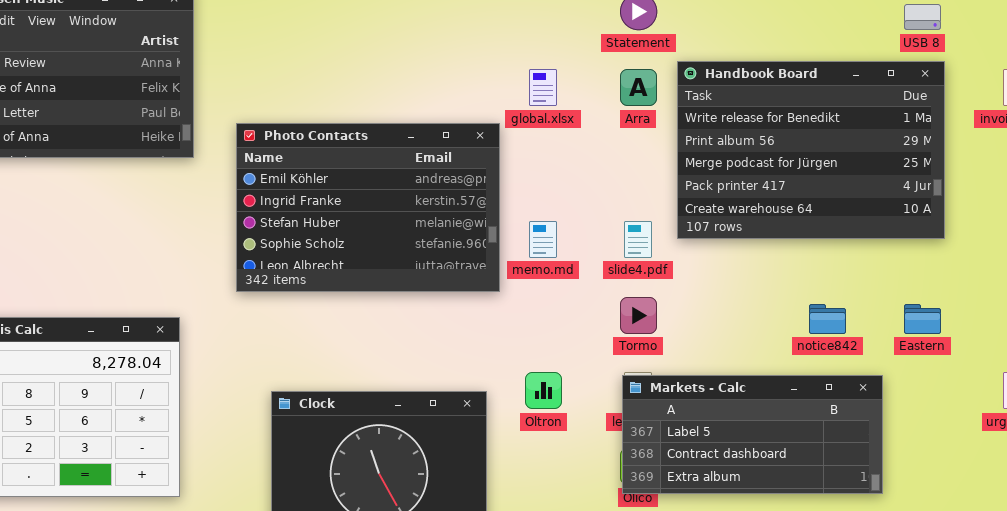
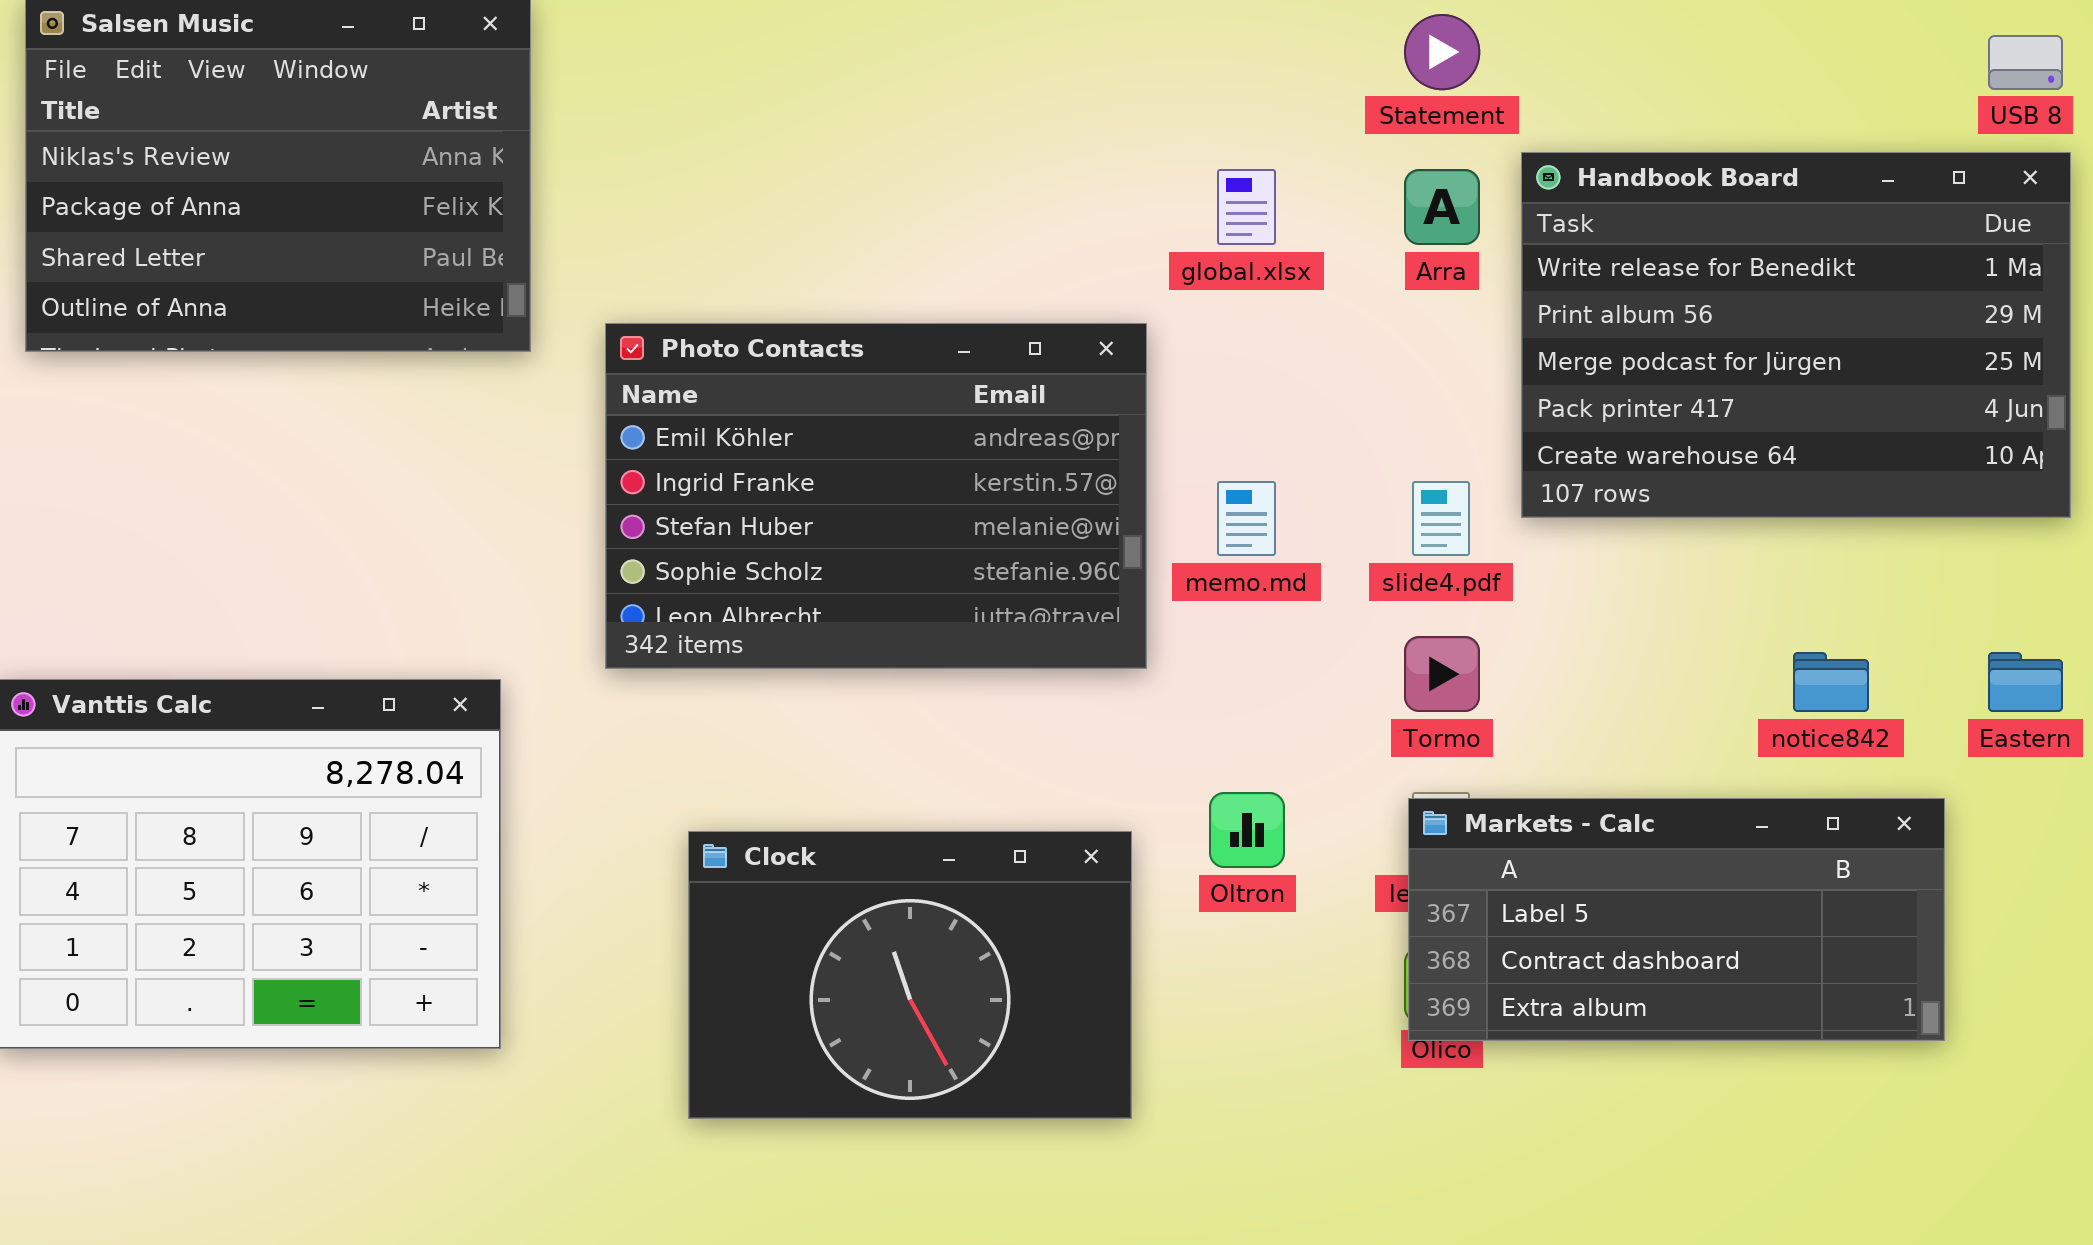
Photo Contacts: [236,123,500,292] -> [605,323,1147,669], moved

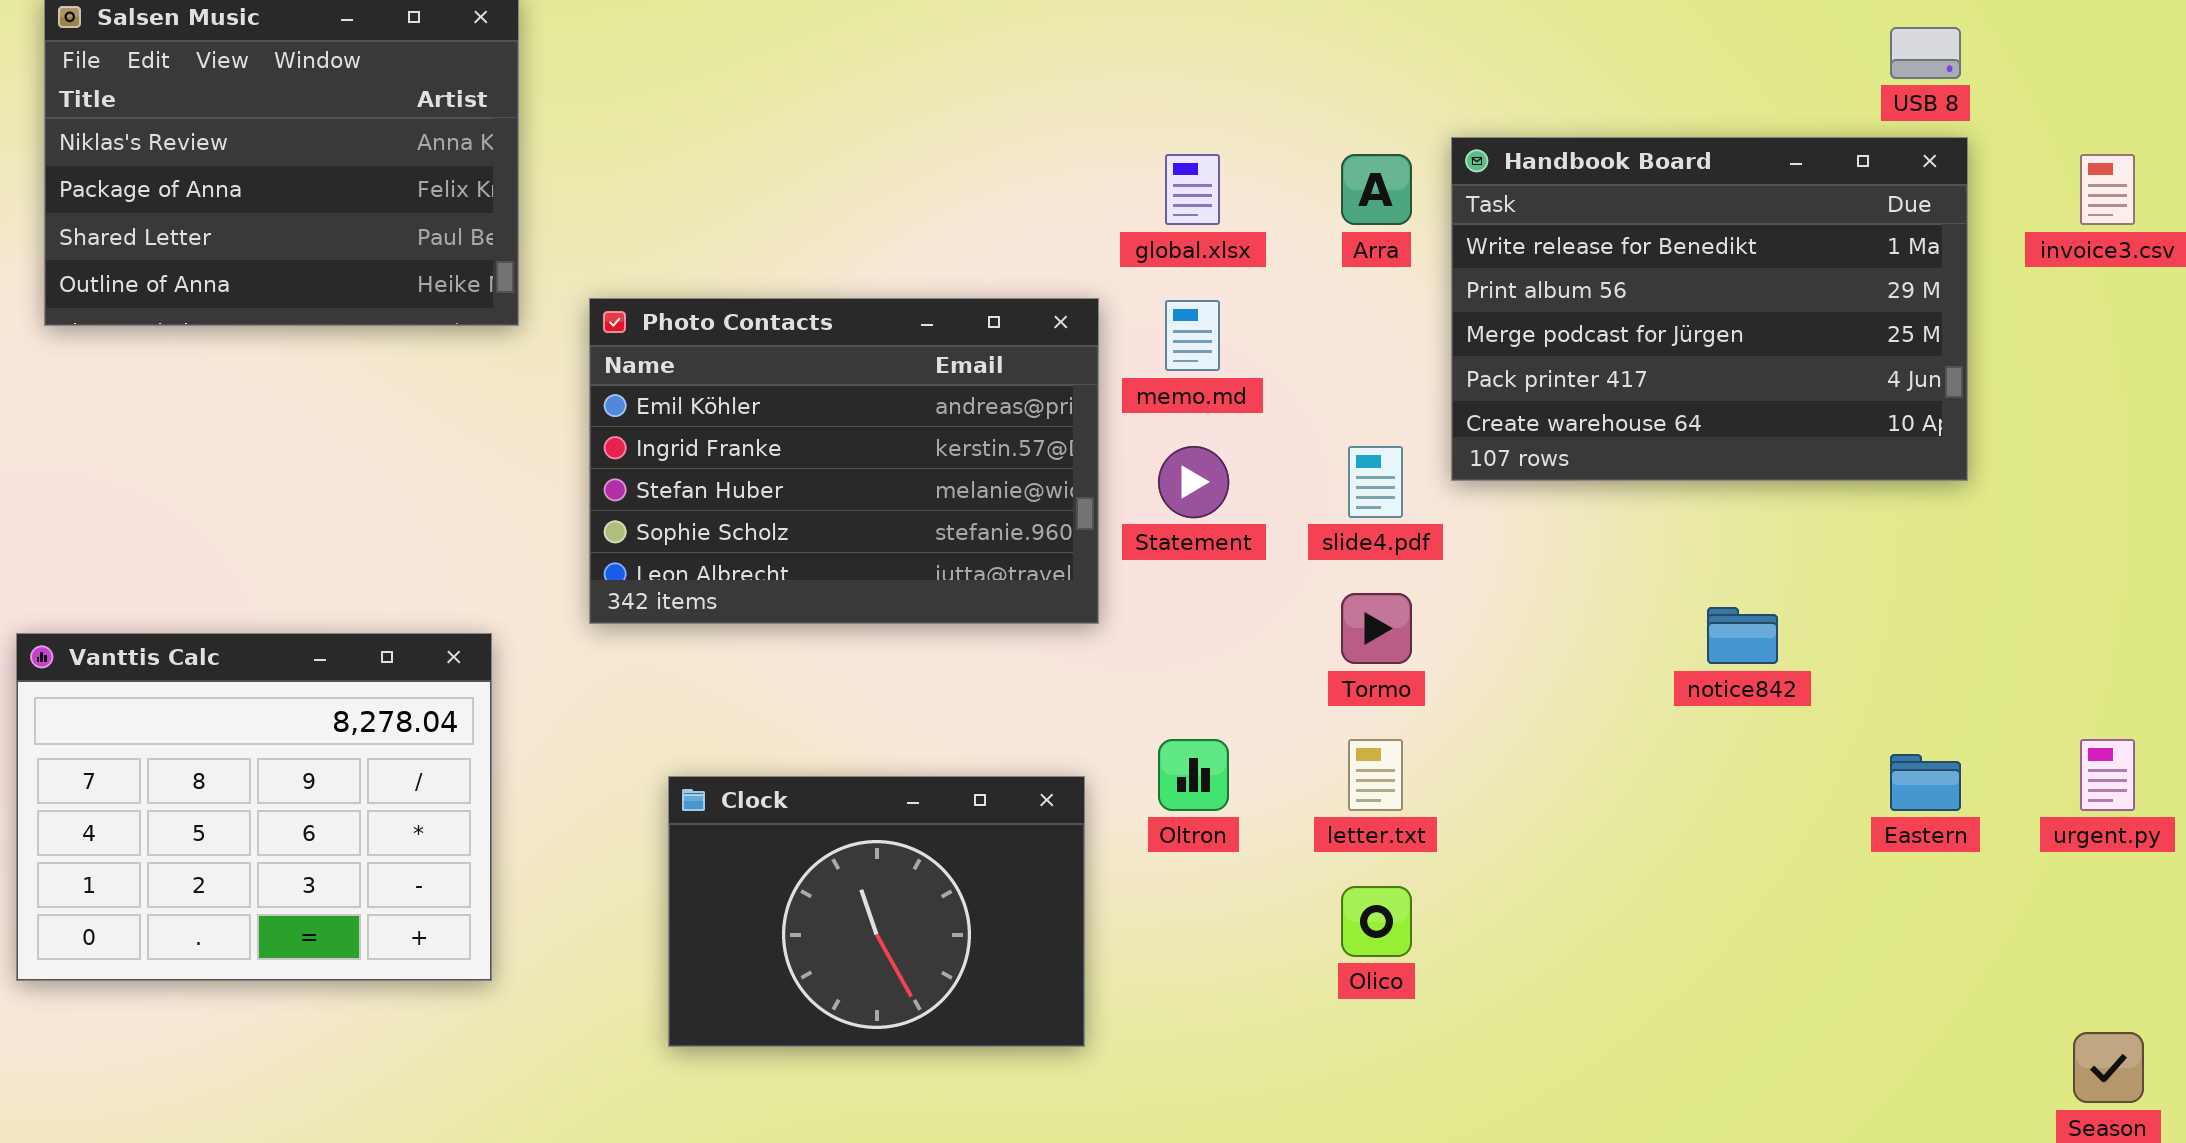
Statement: [1404,14,1480,90] -> [1158,446,1229,518], moved
memo.md: [1217,481,1276,556] -> [1165,300,1220,371], moved
Eastern: [1988,652,2063,712] -> [1890,754,1961,811], moved
Markets - Calc: [1408,798,1945,1041] -> none, closed

